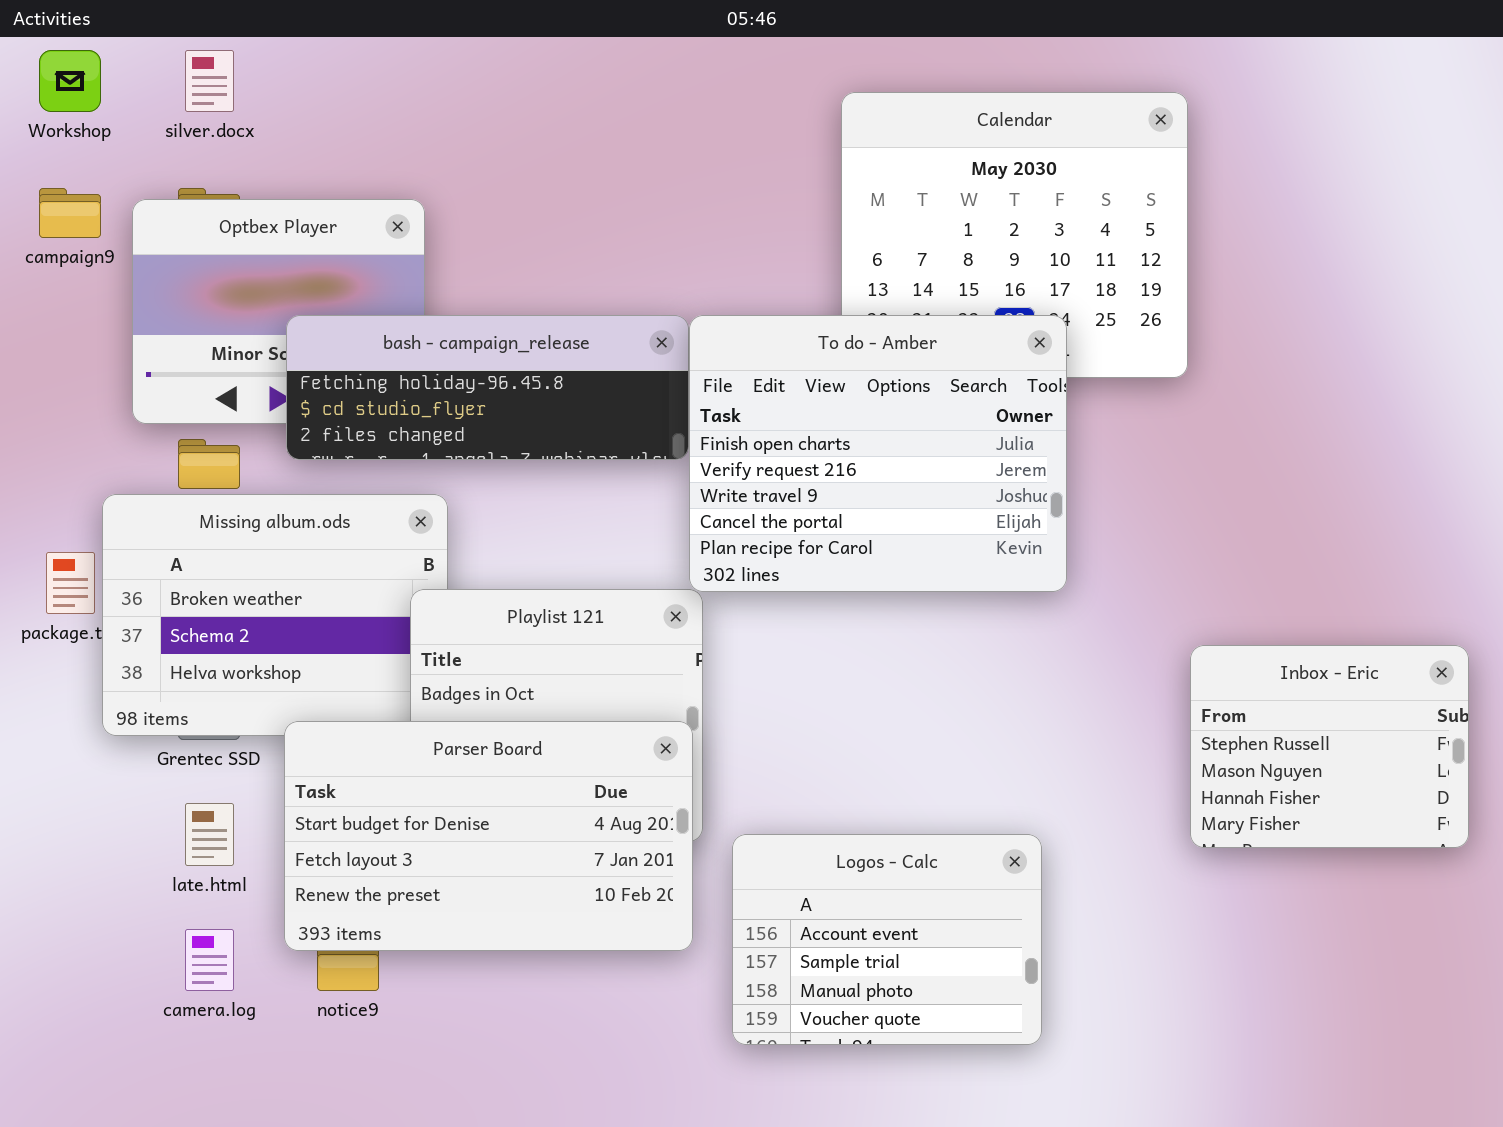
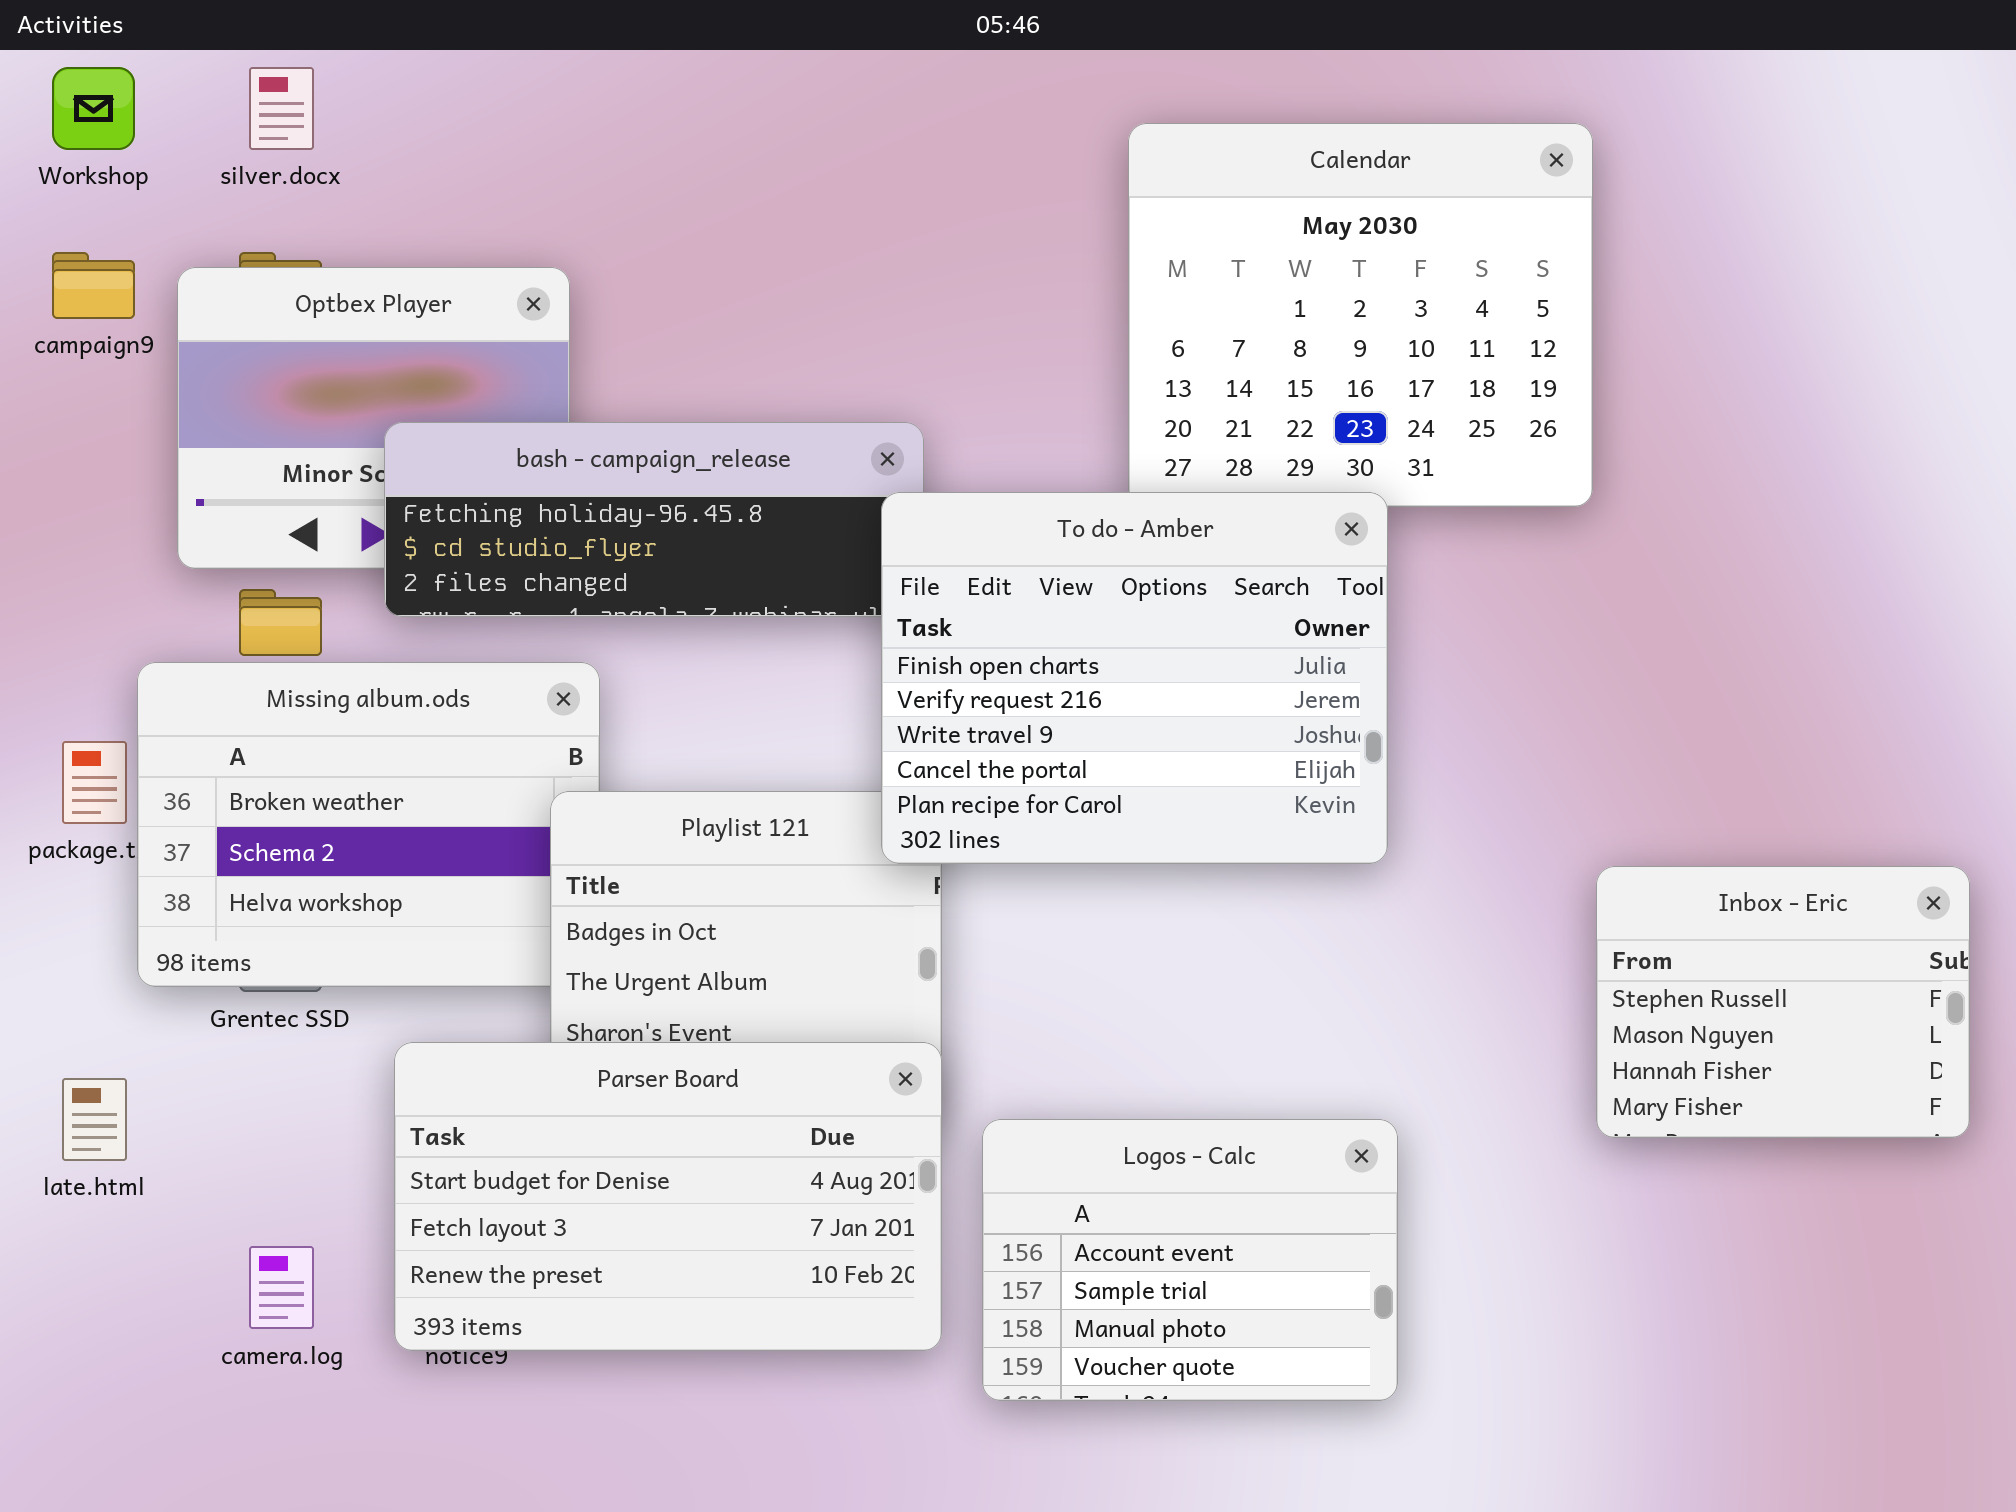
To do - Amber: [689,315,1067,592] -> [881,492,1388,864], moved
Parser Board: [284,721,693,951] -> [394,1042,942,1351], moved
late.html: [185,803,234,866] -> [62,1078,127,1161], moved

